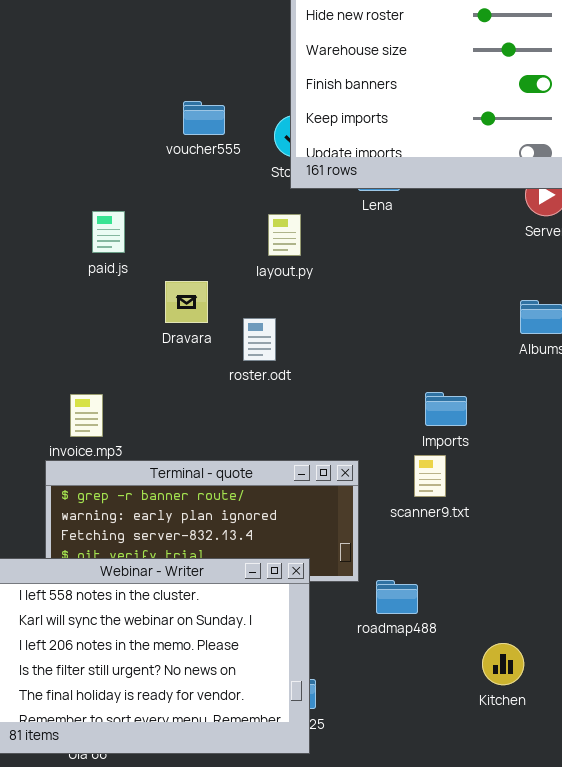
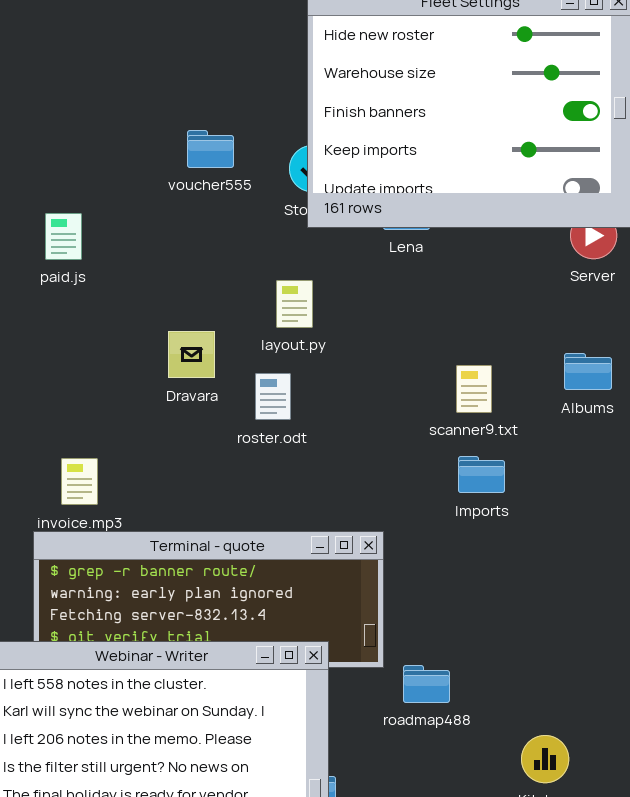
paid.js: [92,211,125,253] -> [45,213,82,260], moved
layout.py: [268,214,301,256] -> [276,280,313,328], moved
scanner9.txt: [414,455,446,497] -> [456,365,492,413], moved

